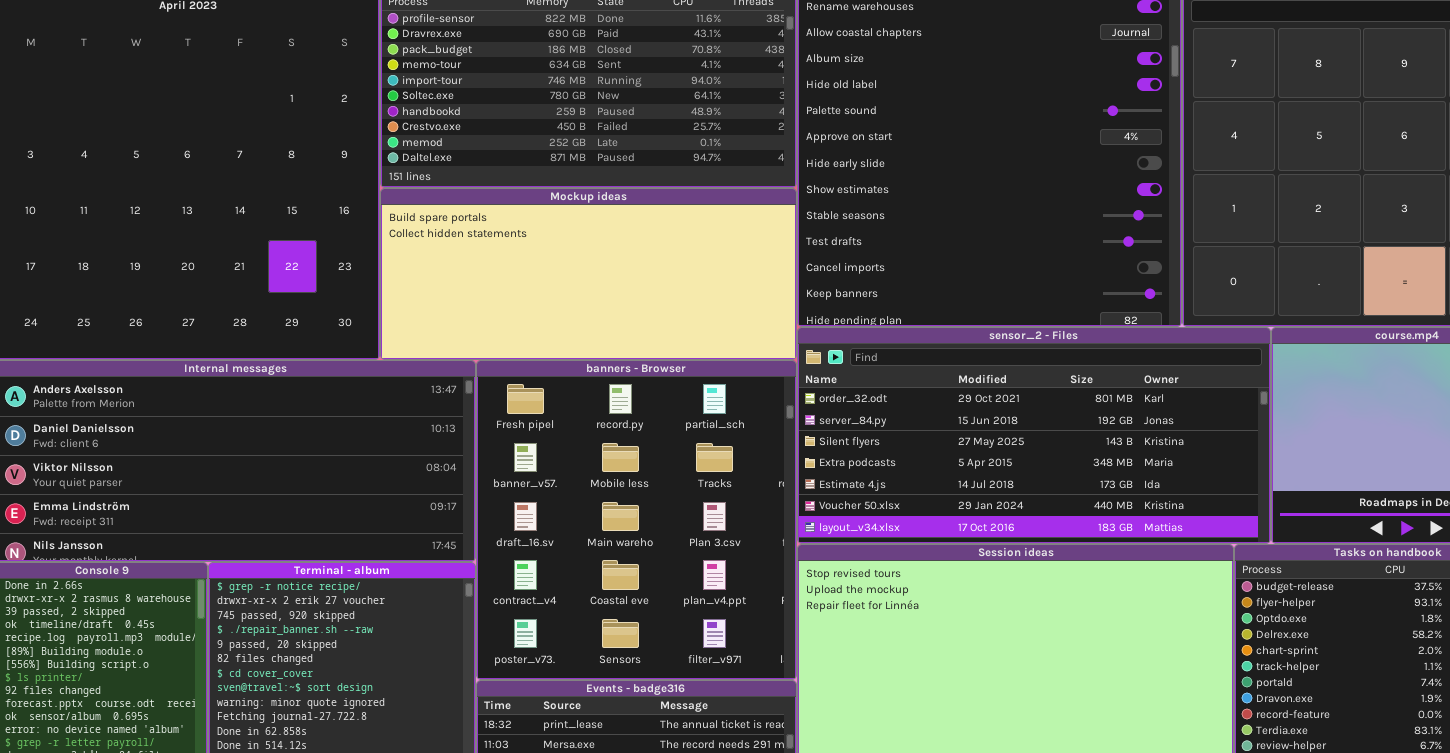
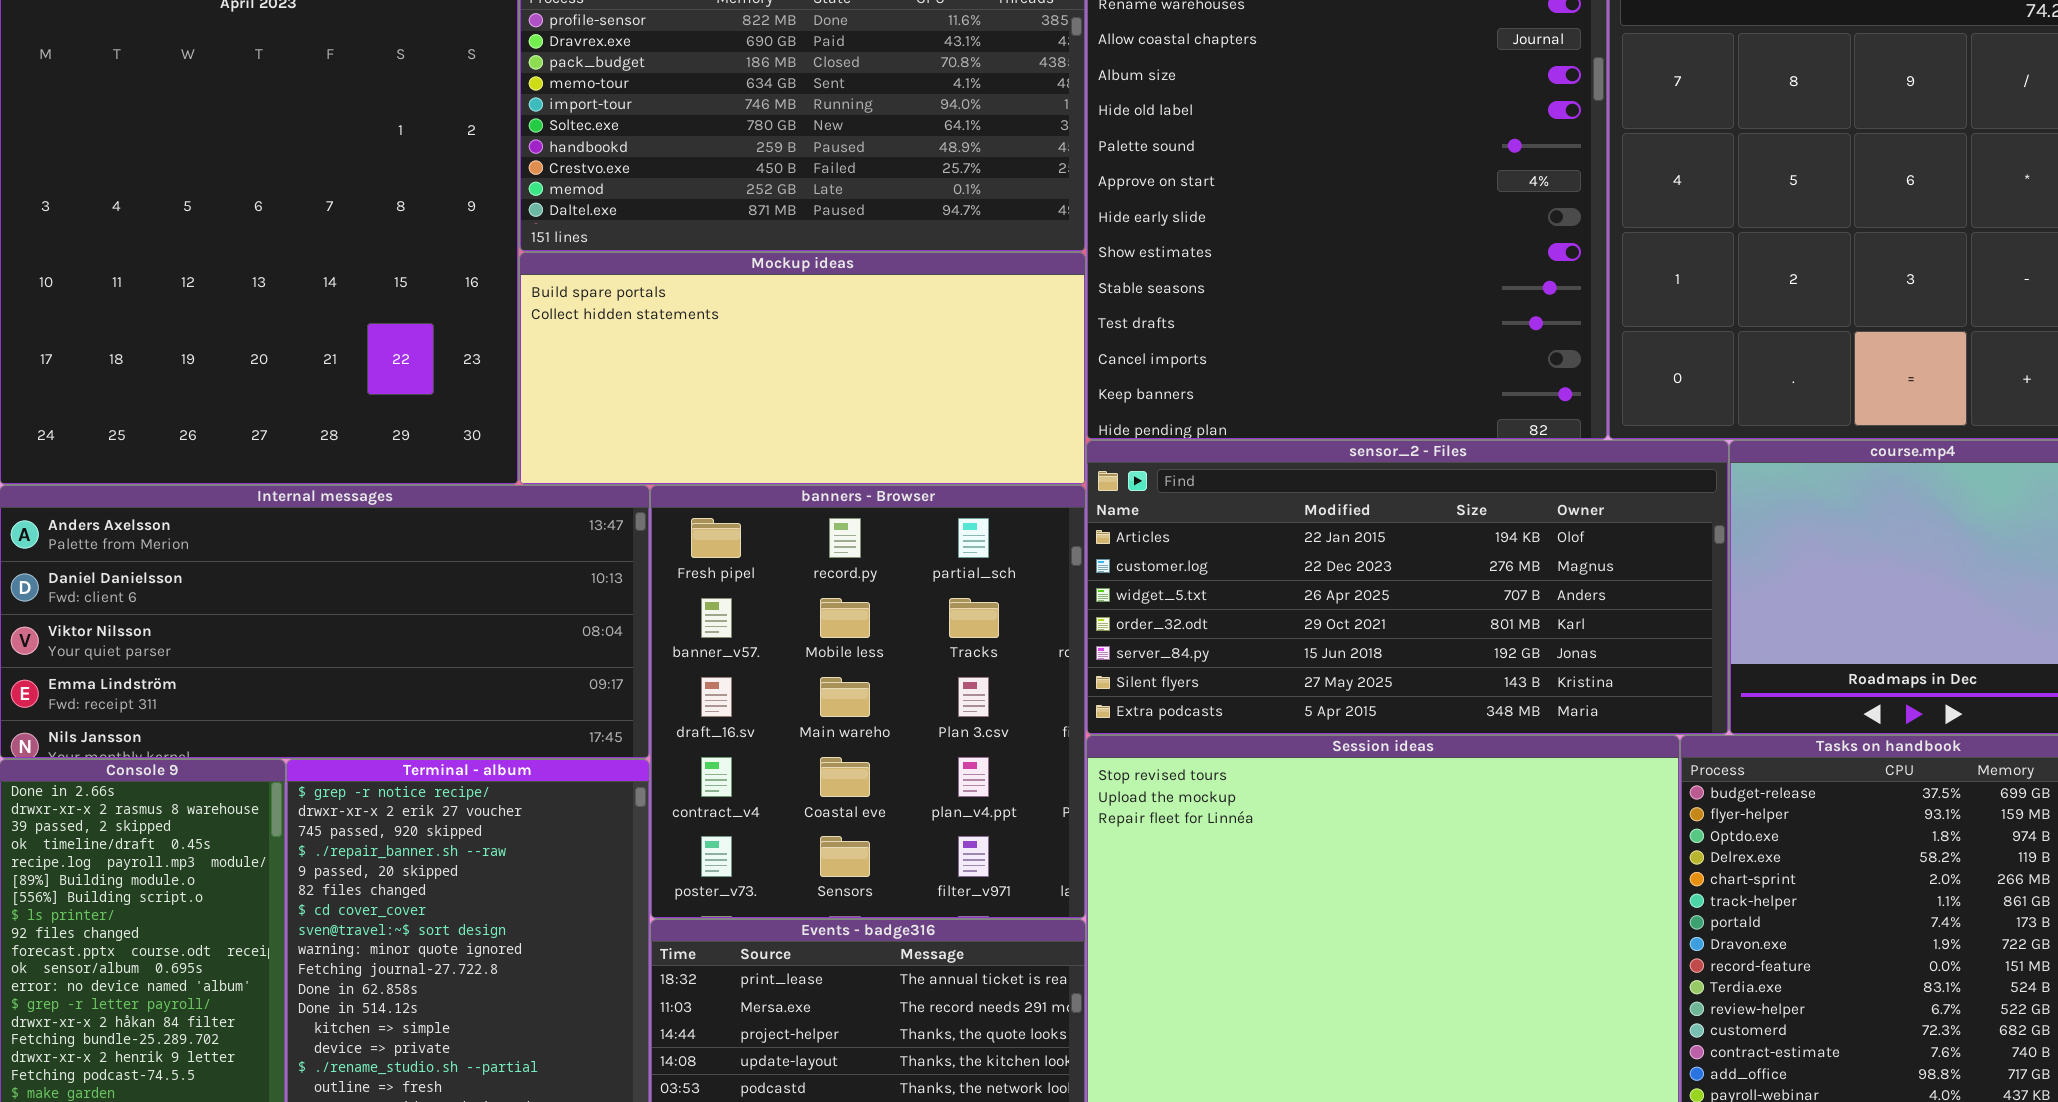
sensor_2 - Files: [797,327,1271,544] -> [1086,440,1729,735], scrolled up 3 rows

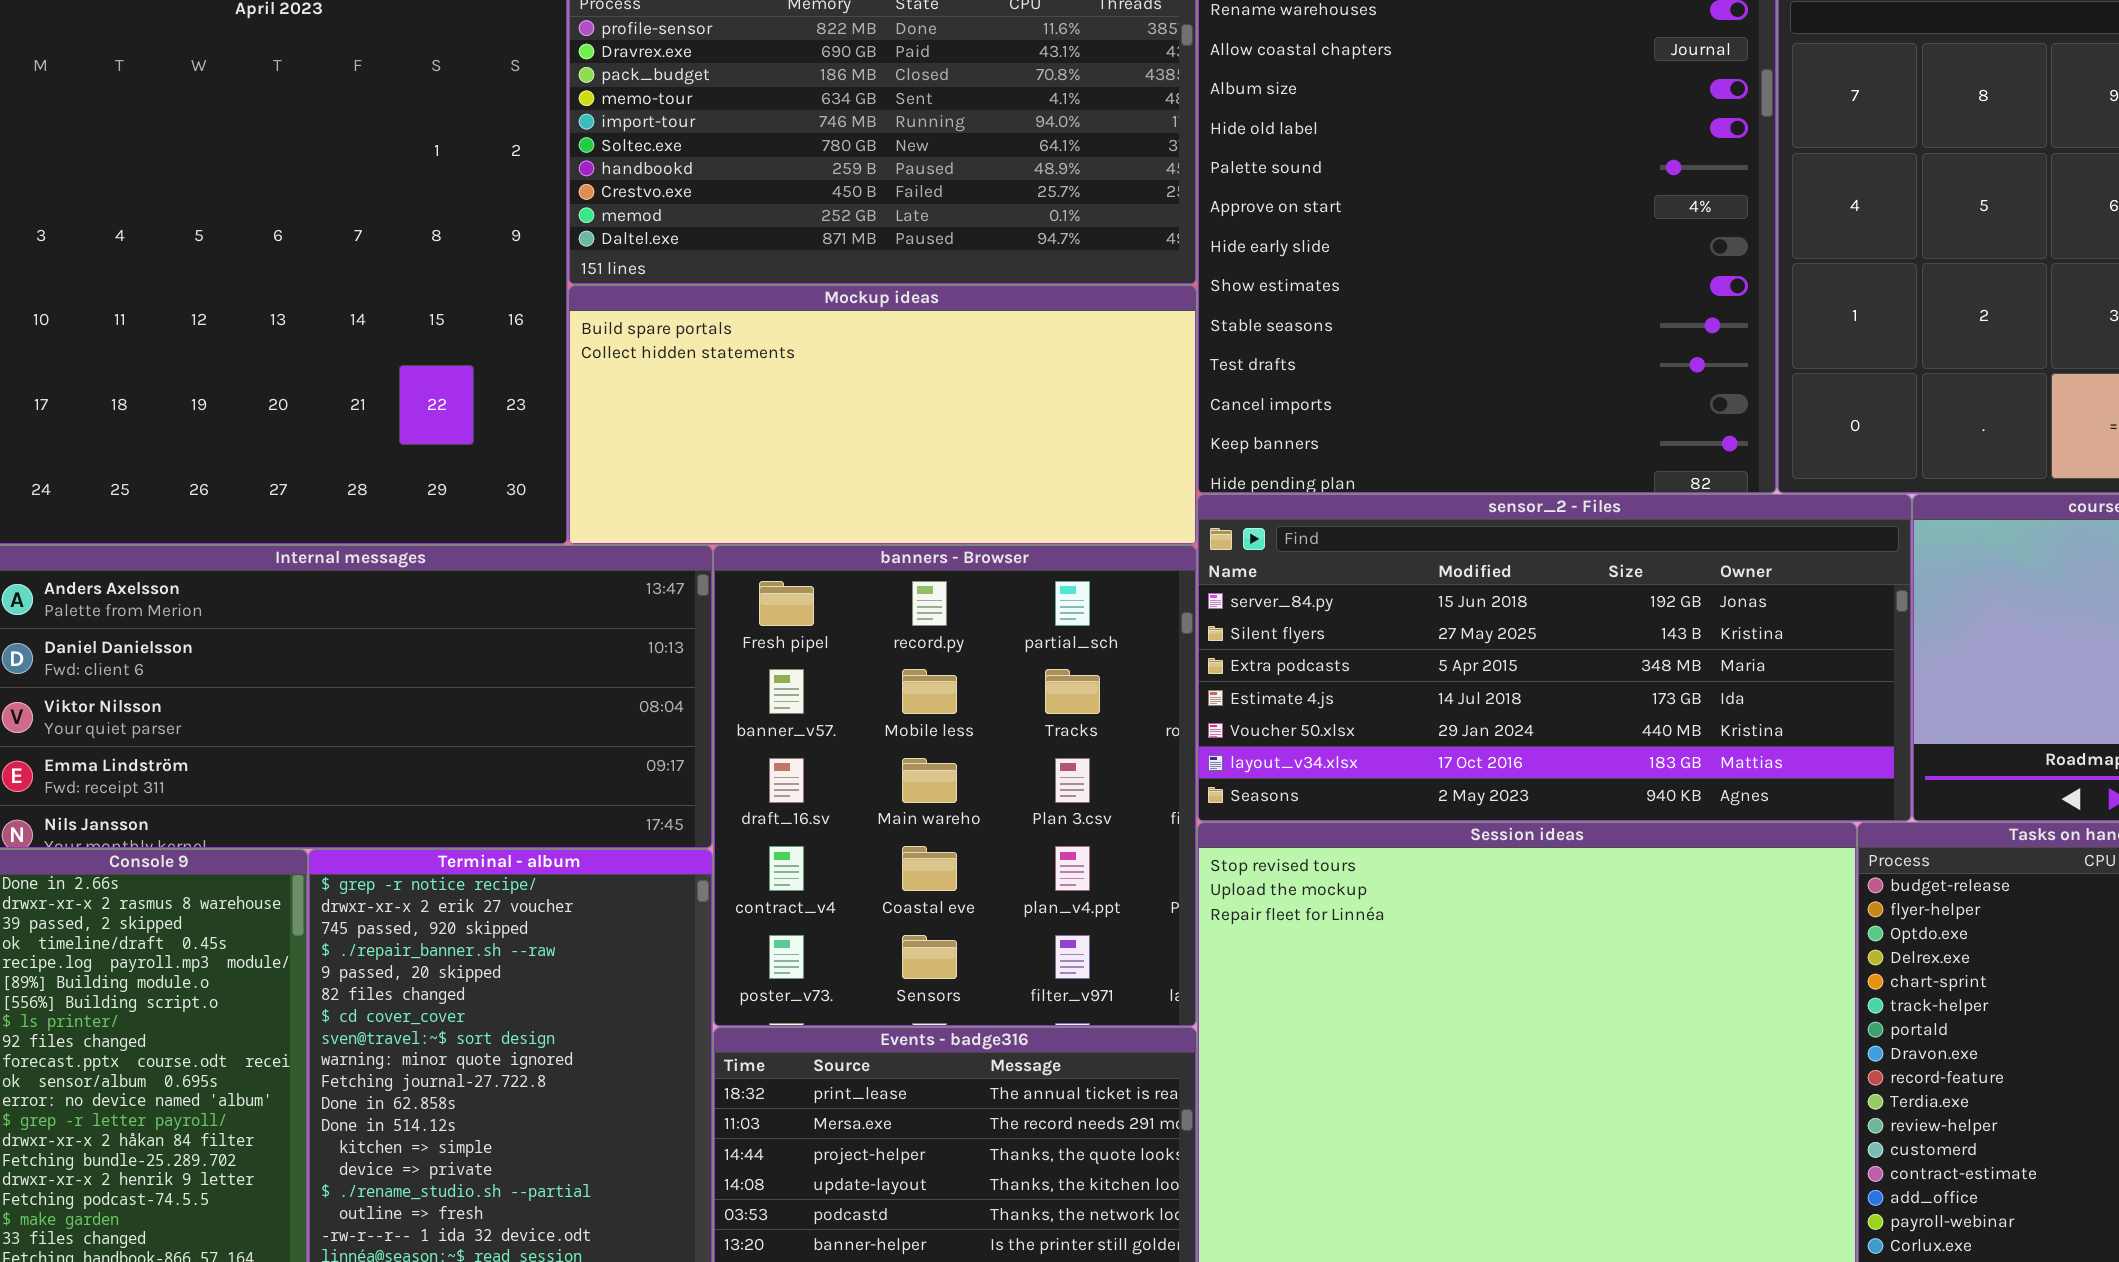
sensor_2 - Files: [1086,440,1729,735] -> [1197,494,1912,822], scrolled down 4 rows

